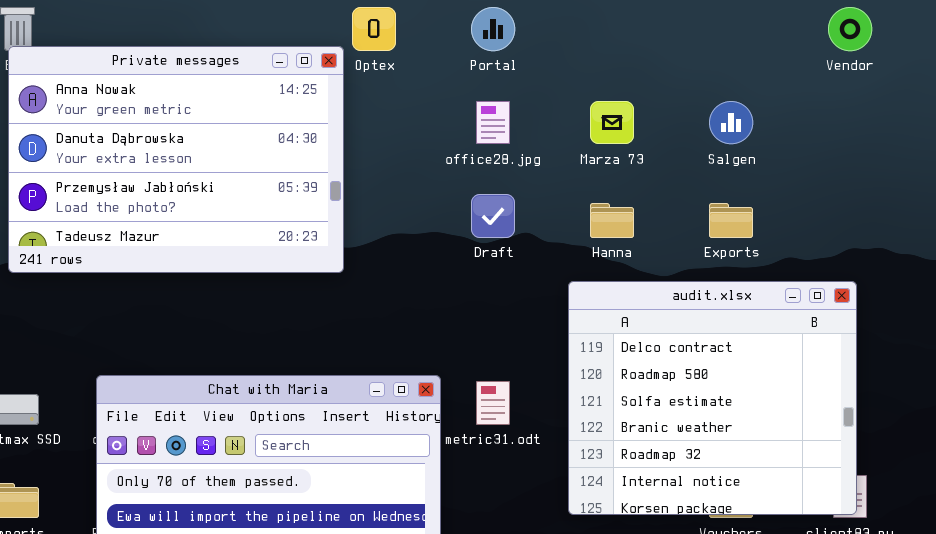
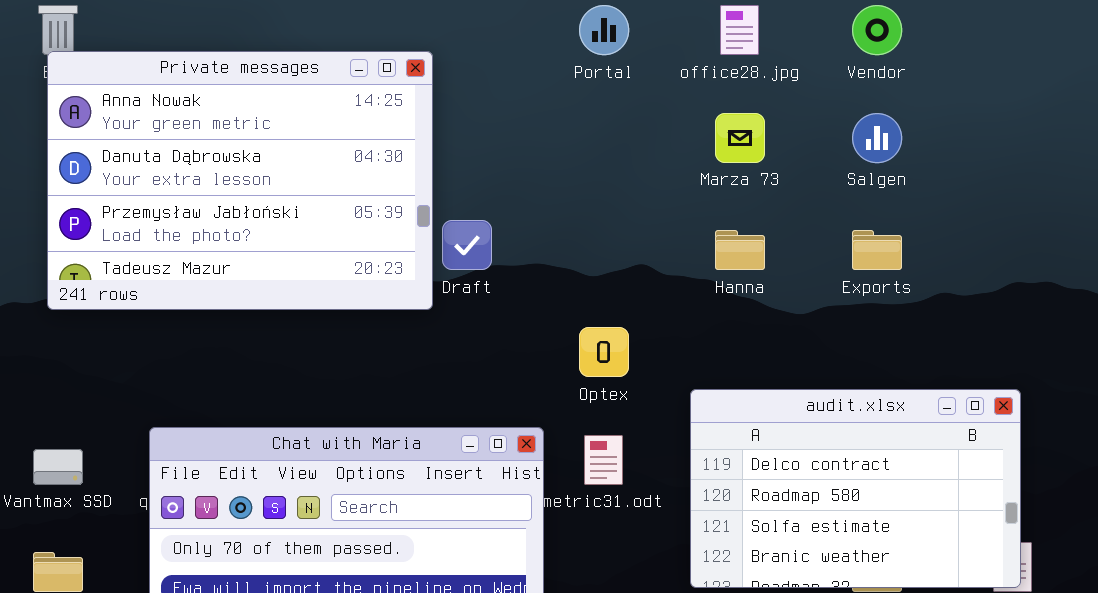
Optex: [352,7,396,51] -> [579,327,629,377], moved
Vendor: [828,7,872,51] -> [852,5,902,55], moved
office28.jpg: [476,101,510,144] -> [720,5,759,55], moved
Draft: [471,194,515,238] -> [442,220,492,270], moved
audit.xlsx: [568,281,857,515] -> [690,389,1021,588], resized

